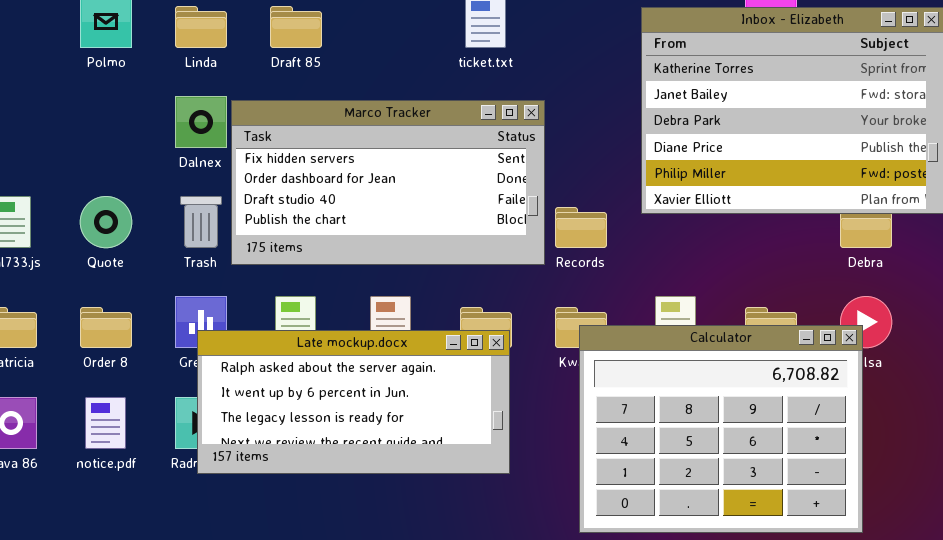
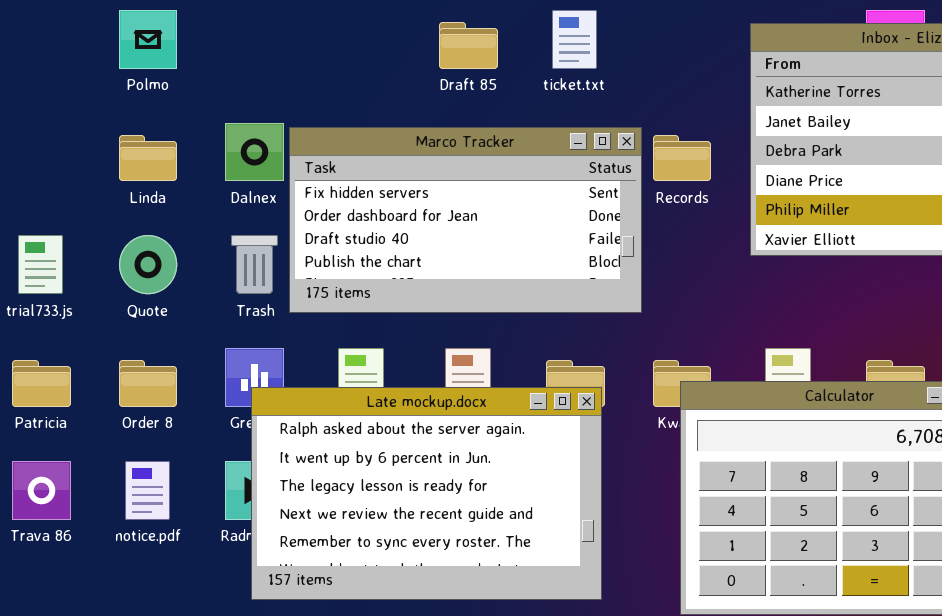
Linda: [175,6,227,48] -> [119,135,177,181], moved
Draft 85: [270,6,322,48] -> [439,22,498,69], moved
Records: [555,207,607,248] -> [653,135,711,181], moved
Late mockup.docx: [197,330,510,474] -> [251,387,602,600], resized

